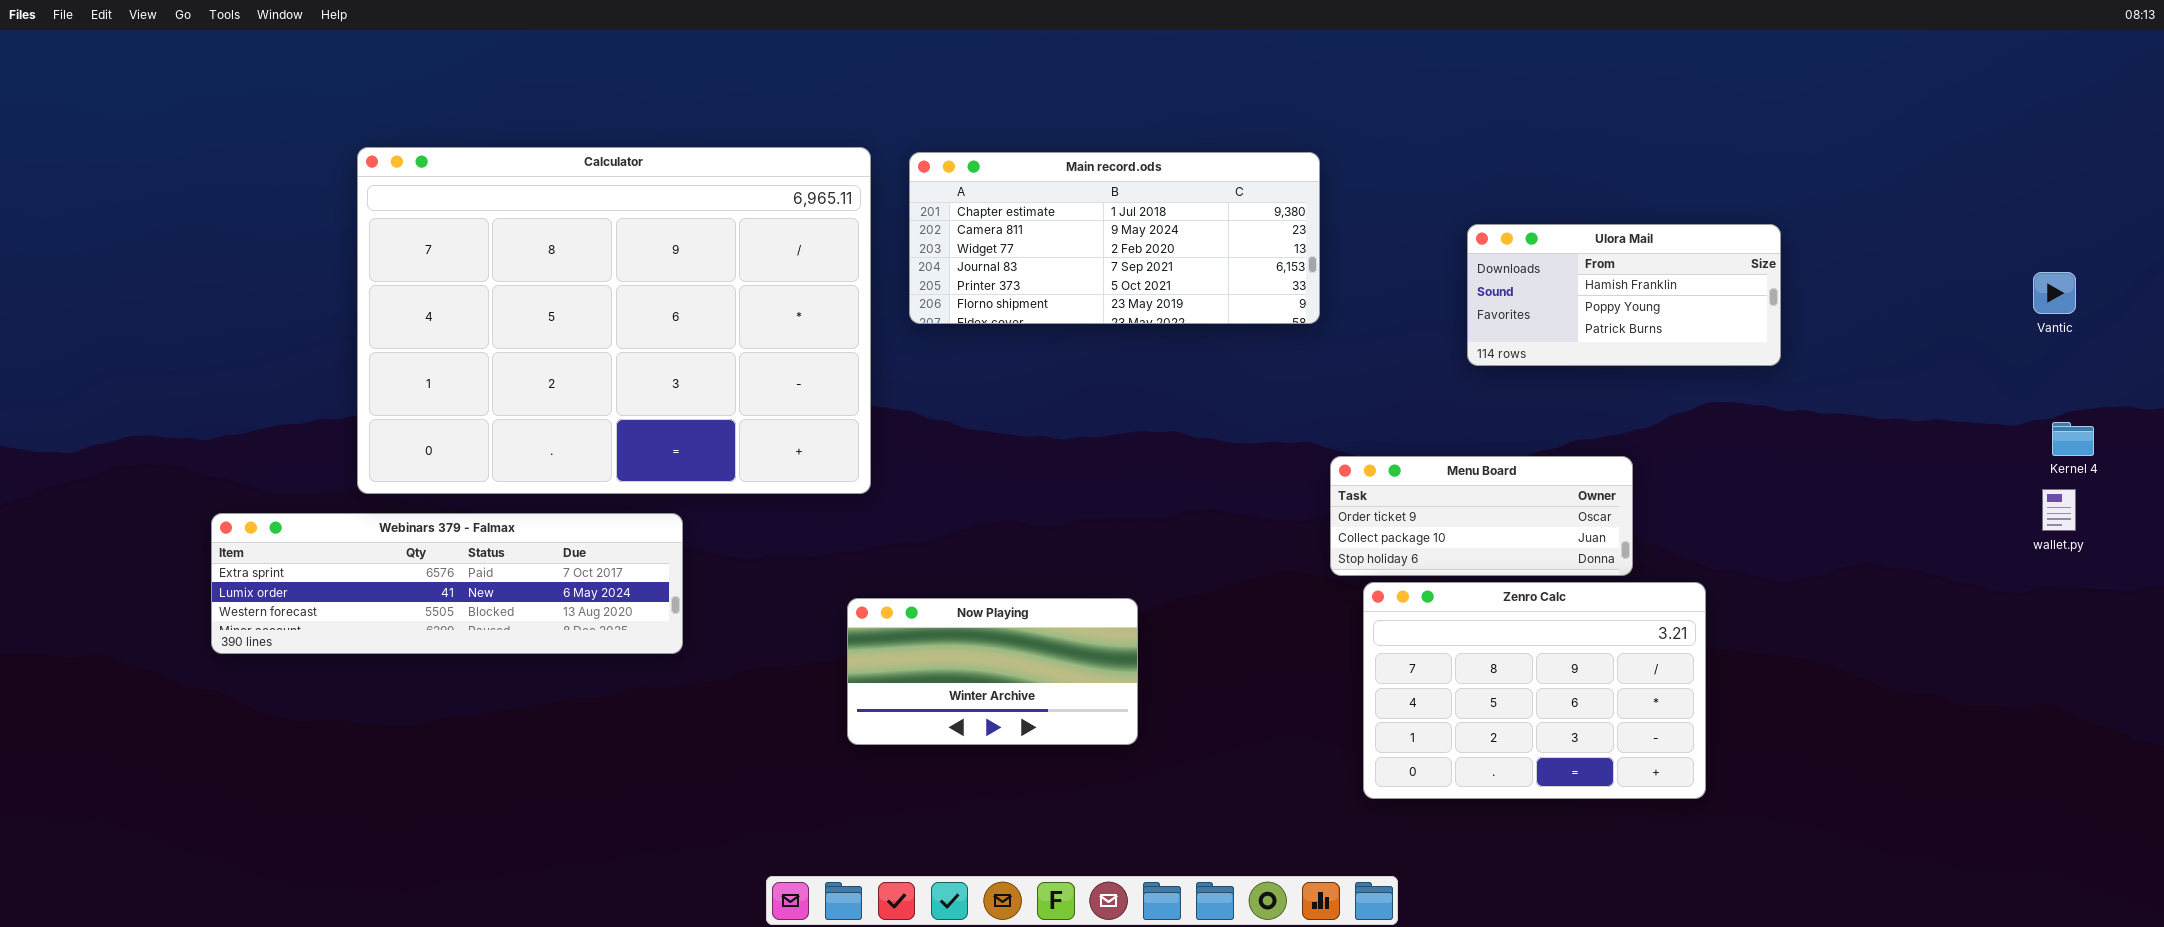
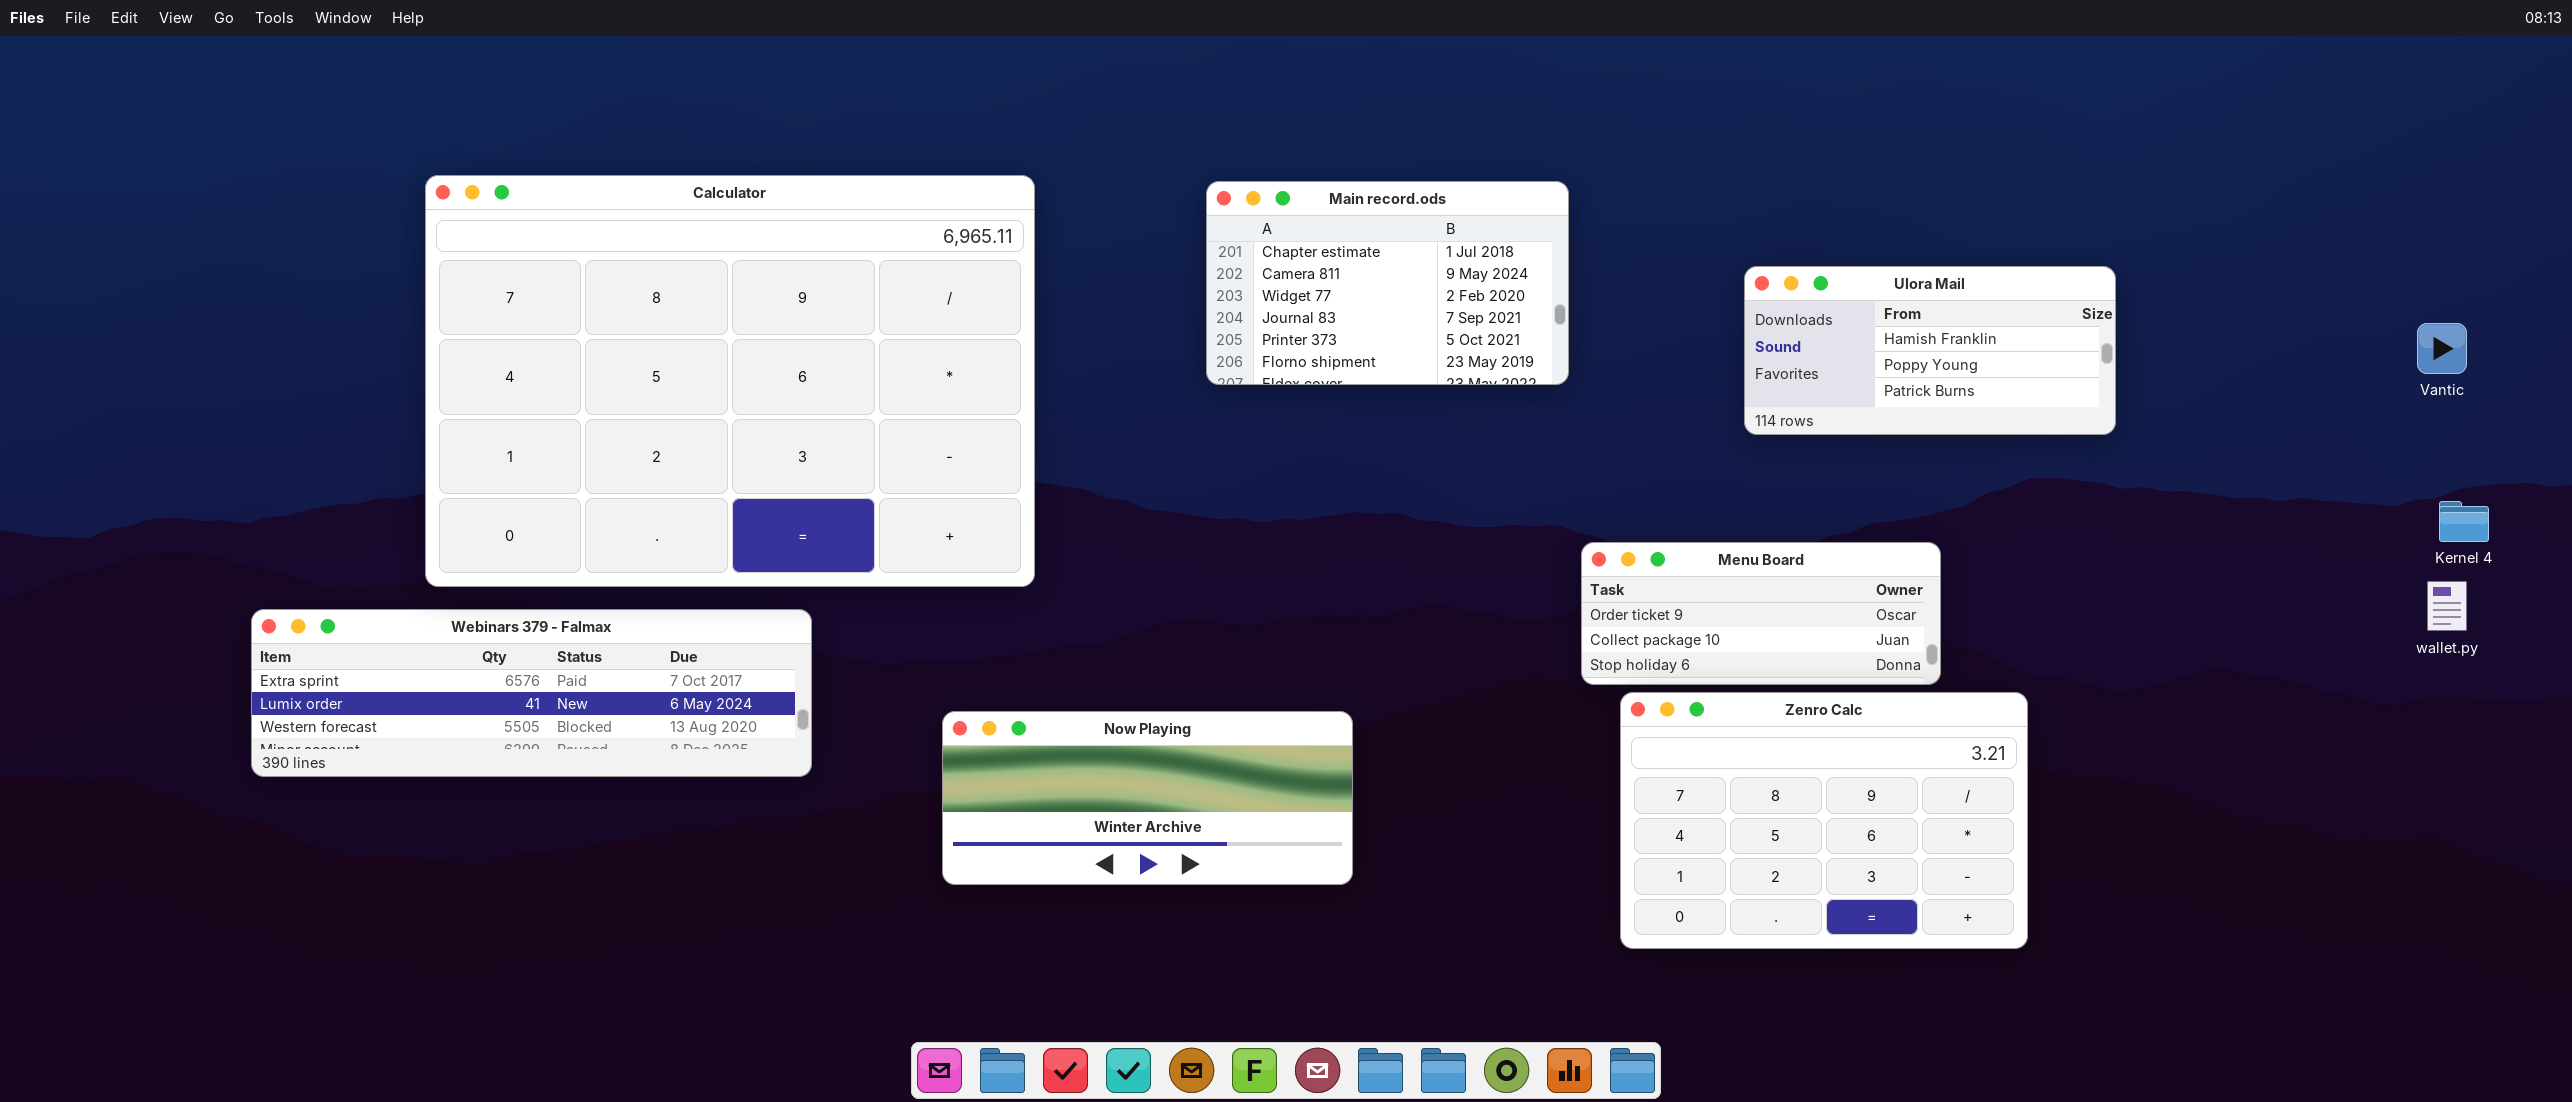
Main record.ods: [909,152,1320,324] -> [1206,181,1569,385], resized
Now Playing: [847,598,1138,745] -> [942,711,1353,885], resized

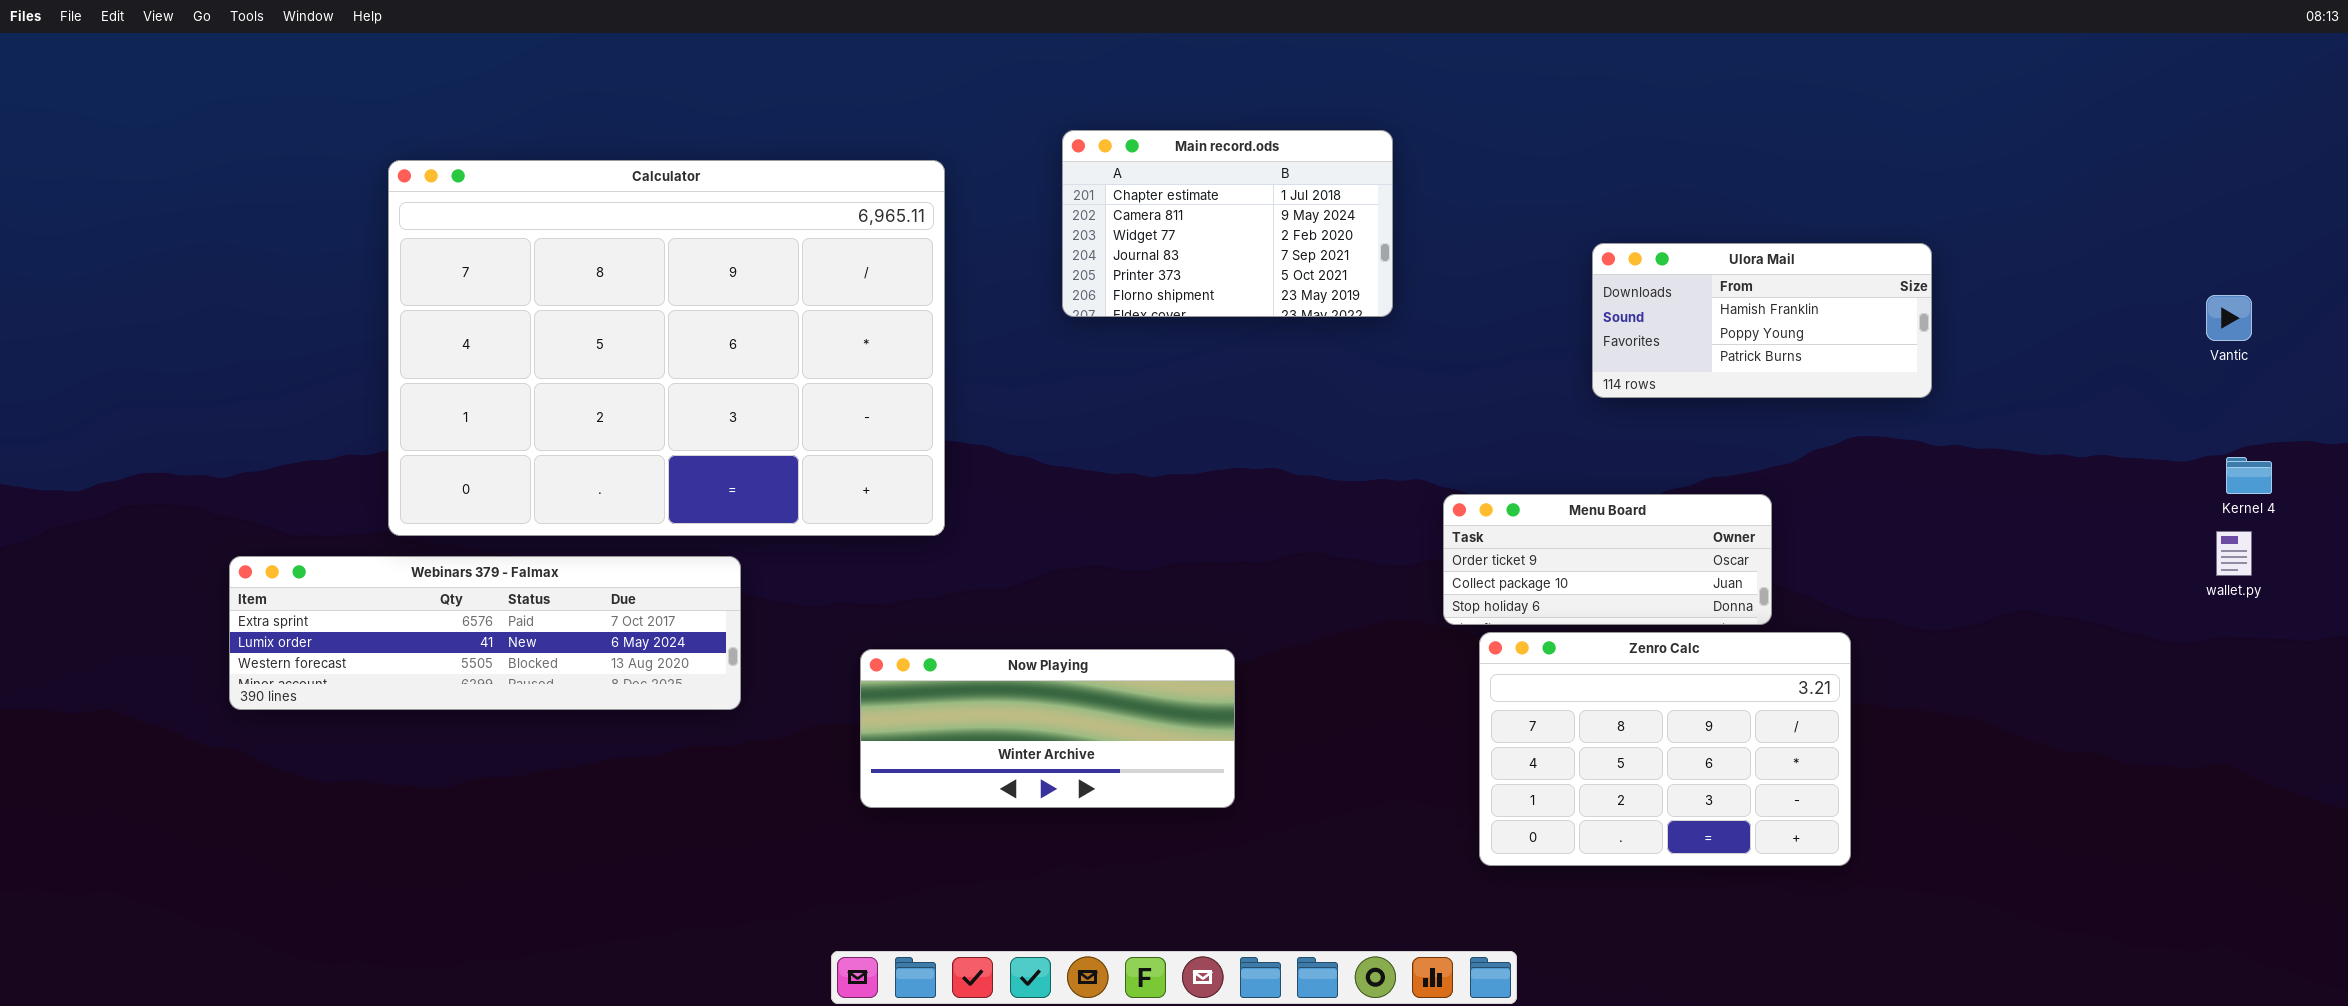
Main record.ods: [1206,181,1569,385] -> [1062,130,1393,317], moved

